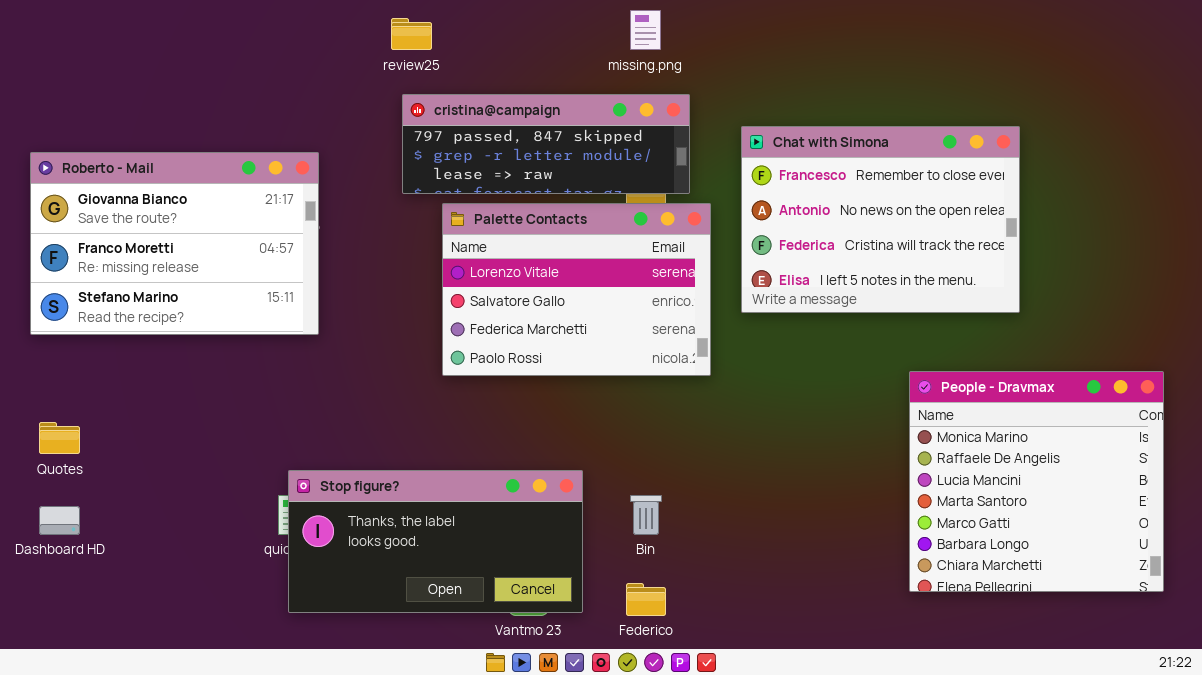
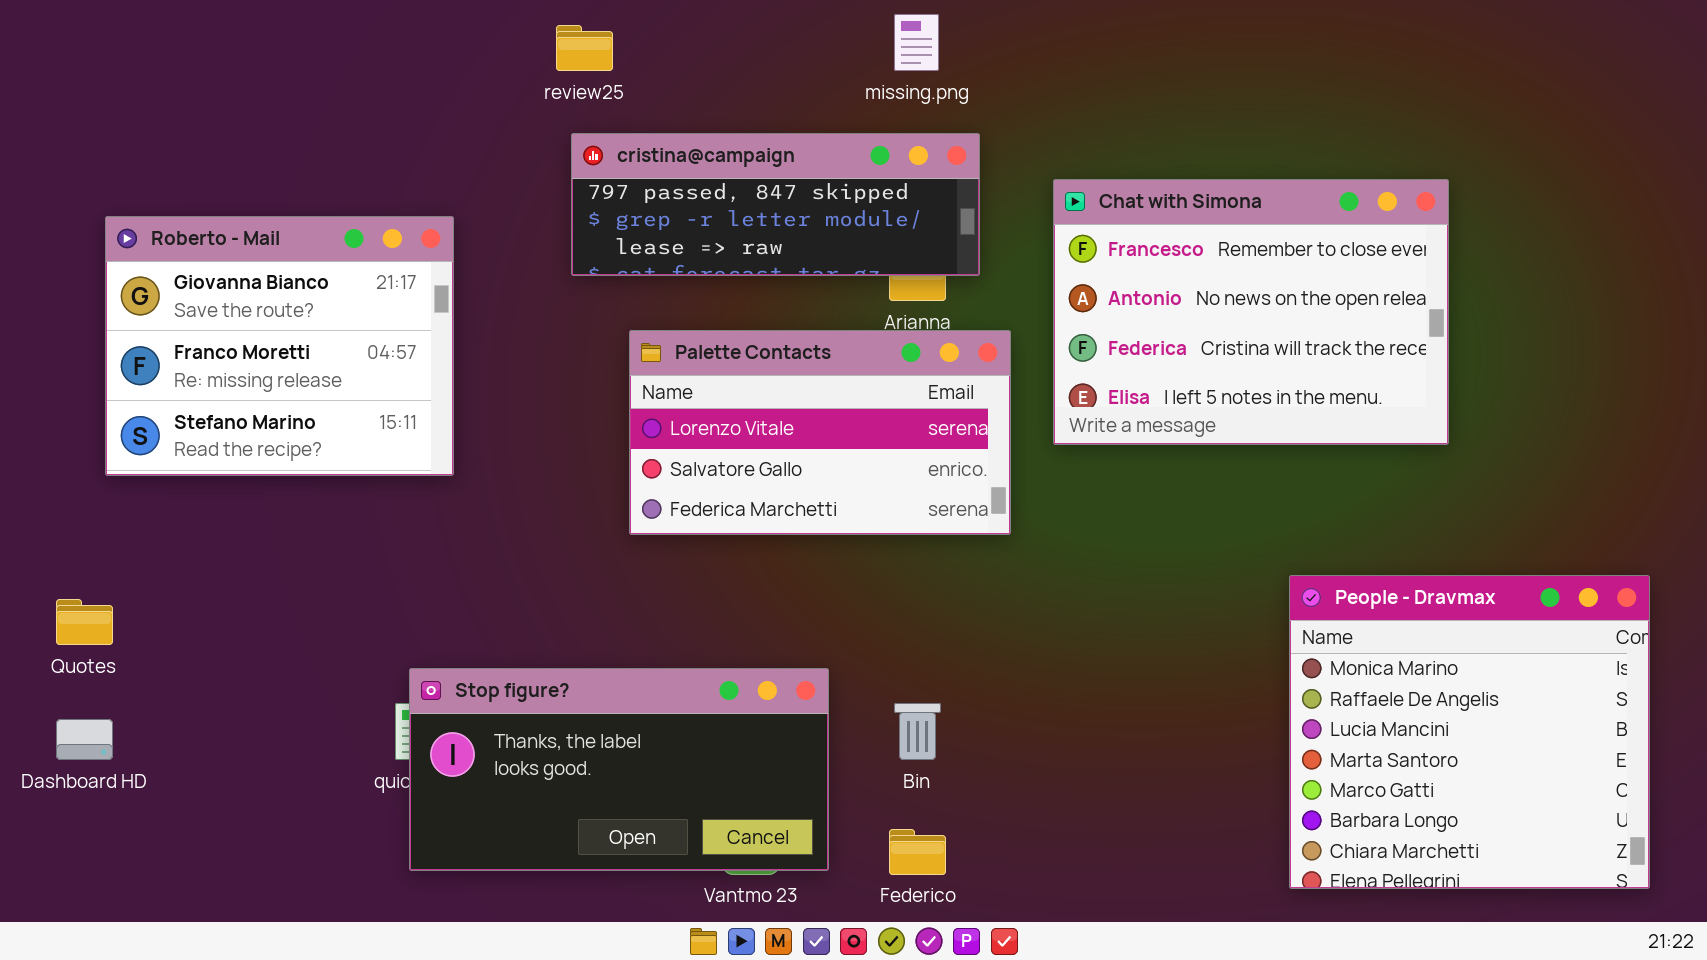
Roberto - Mail: [30,152,319,335] -> [105,216,454,476], resized
Palette Contacts: [442,203,711,376] -> [629,330,1011,535], resized
People - Dravmax: [909,371,1164,592] -> [1289,575,1650,889], moved

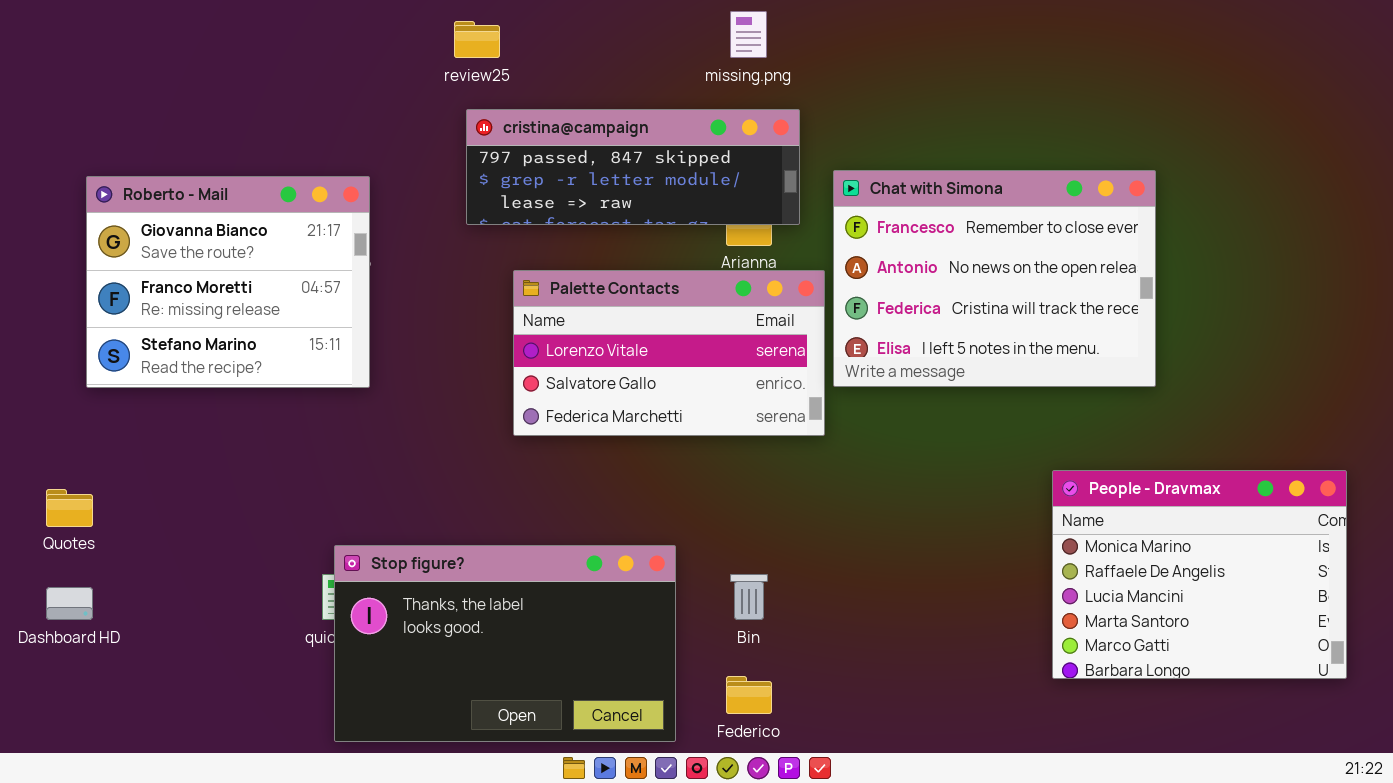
Chat with Simona: [1053,179,1449,445] -> [833,170,1156,387], moved
People - Dravmax: [1289,575,1650,889] -> [1052,470,1347,679], resized
Stop figure?: [409,668,829,871] -> [334,545,676,742], resized

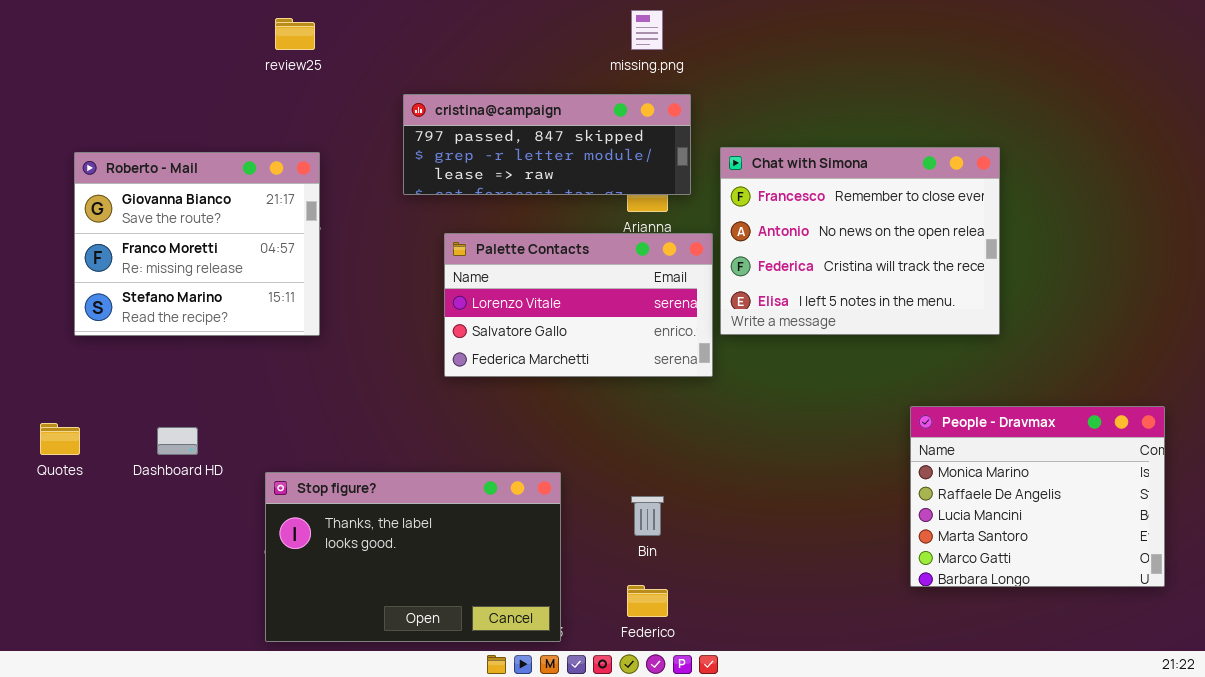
review25: [454,21,500,58] -> [275,18,315,50], moved
Stop figure?: [334,545,676,742] -> [265,472,561,642], moved
Dashboard HD: [46,587,93,620] -> [157,427,198,455], moved

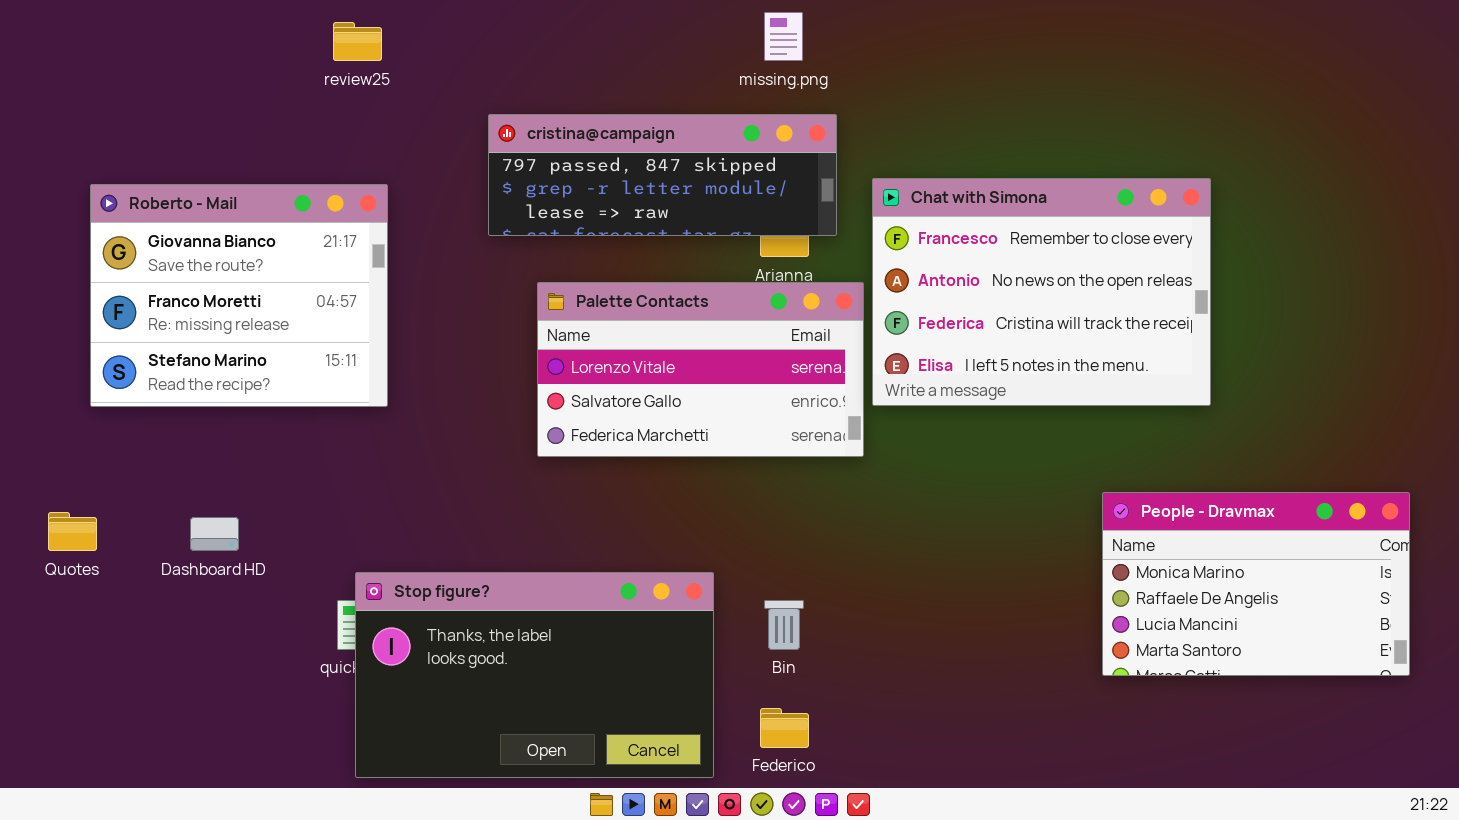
People - Dravmax: [910,406,1165,587] -> [1102,492,1410,676], resized
Stop figure?: [265,472,561,642] -> [355,572,714,778], moved

